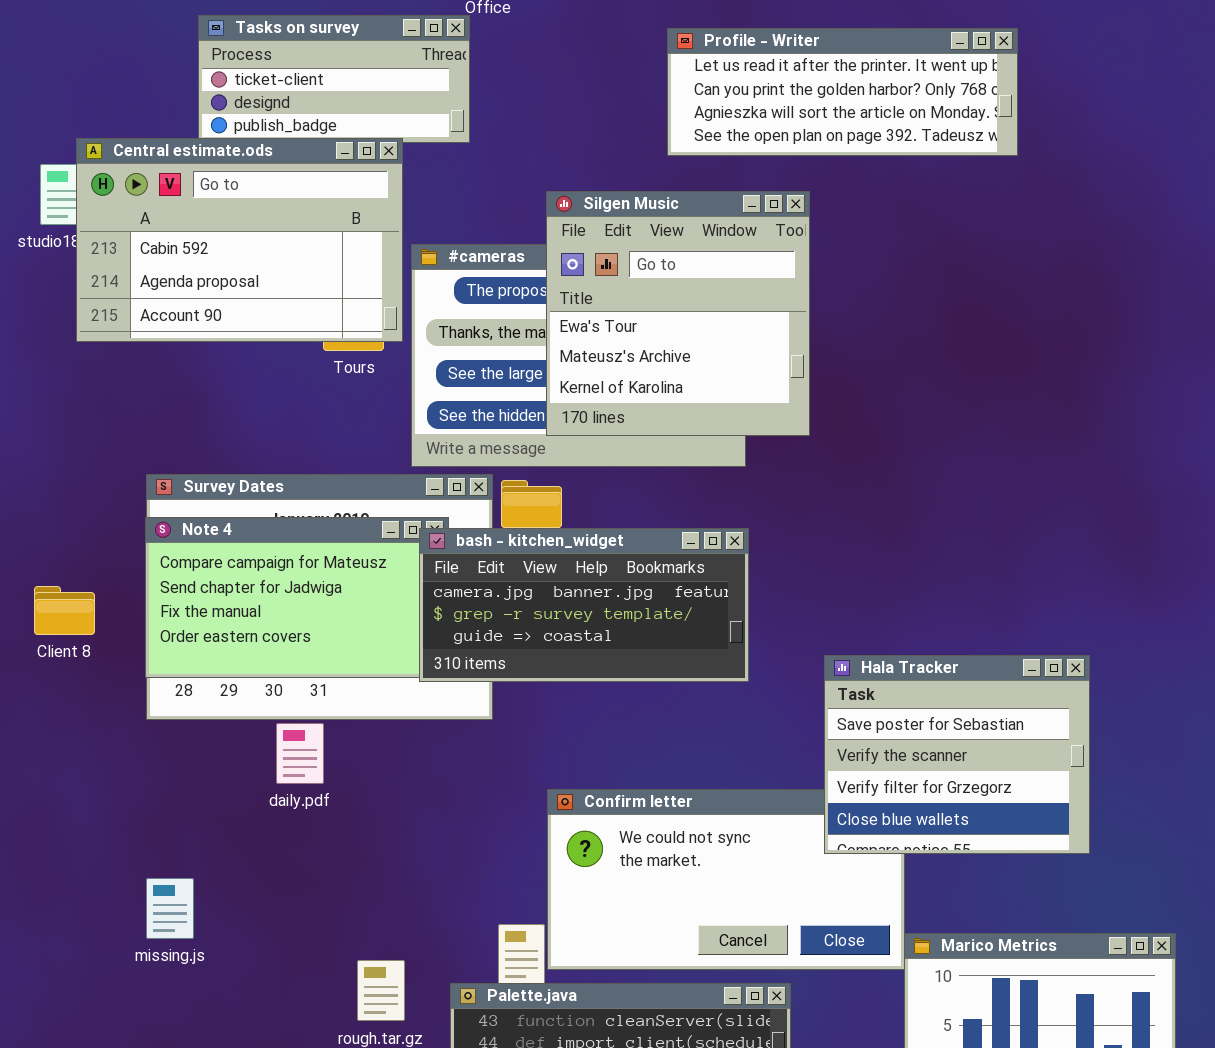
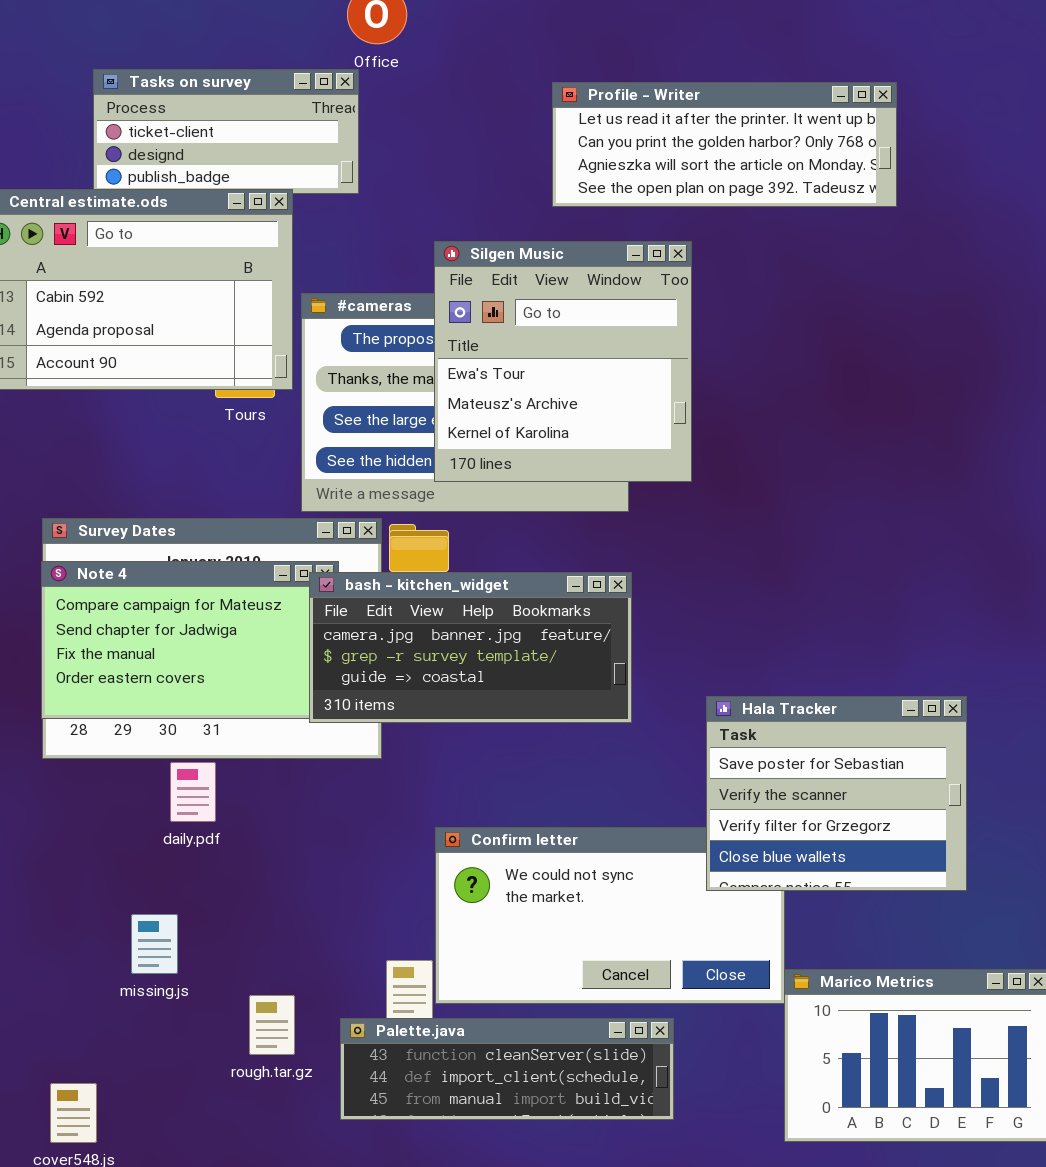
missing.js: [146,878,194,939] -> [131,914,178,974], moved

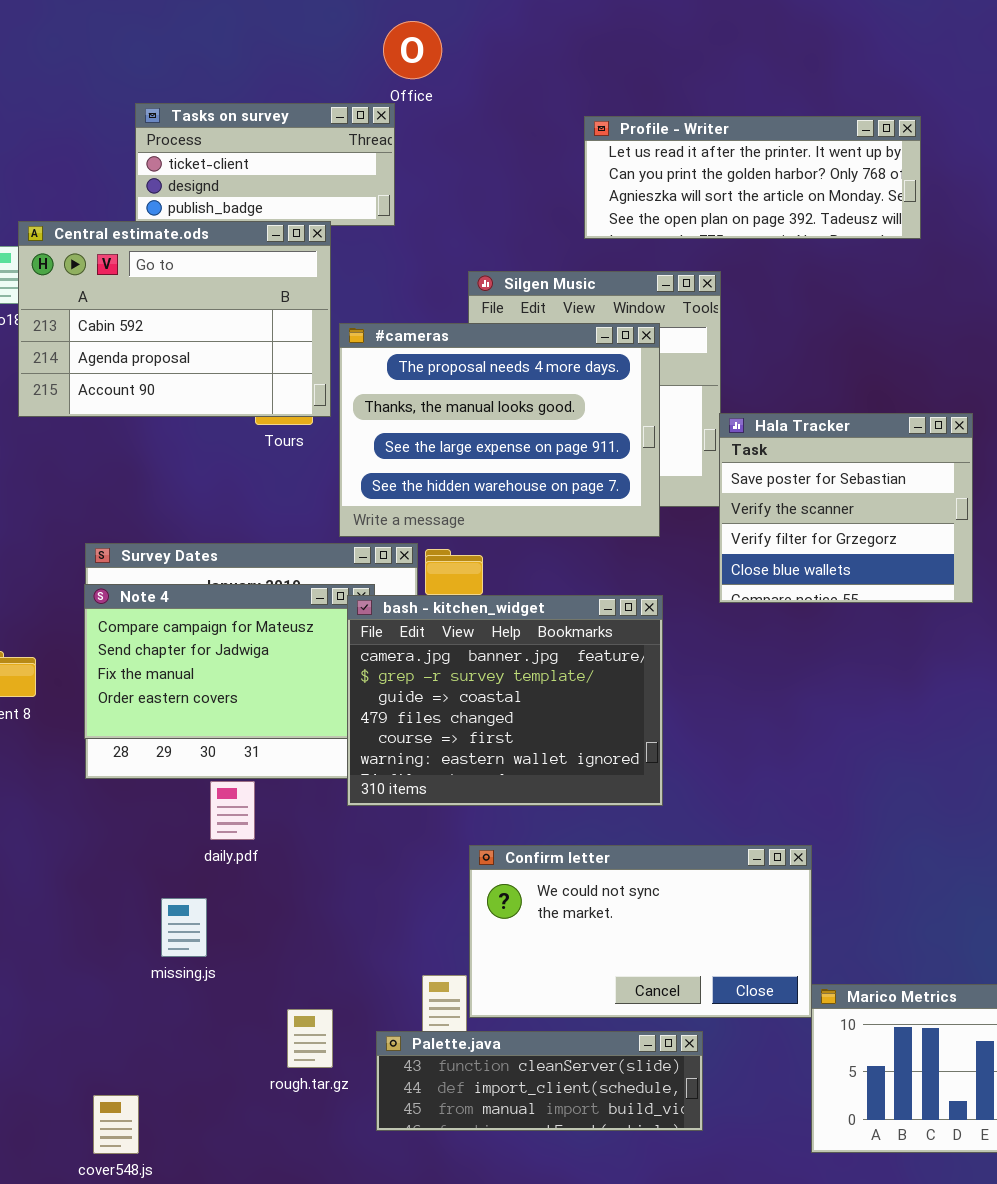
#cameras: [301,293,629,512] -> [339,323,660,537], raised
bash - kitchen_widget: [309,572,632,723] -> [347,595,663,806], resized
Hala Tracker: [706,696,967,891] -> [719,413,973,603], moved
missing.js: [131,914,178,974] -> [161,898,207,957], moved

